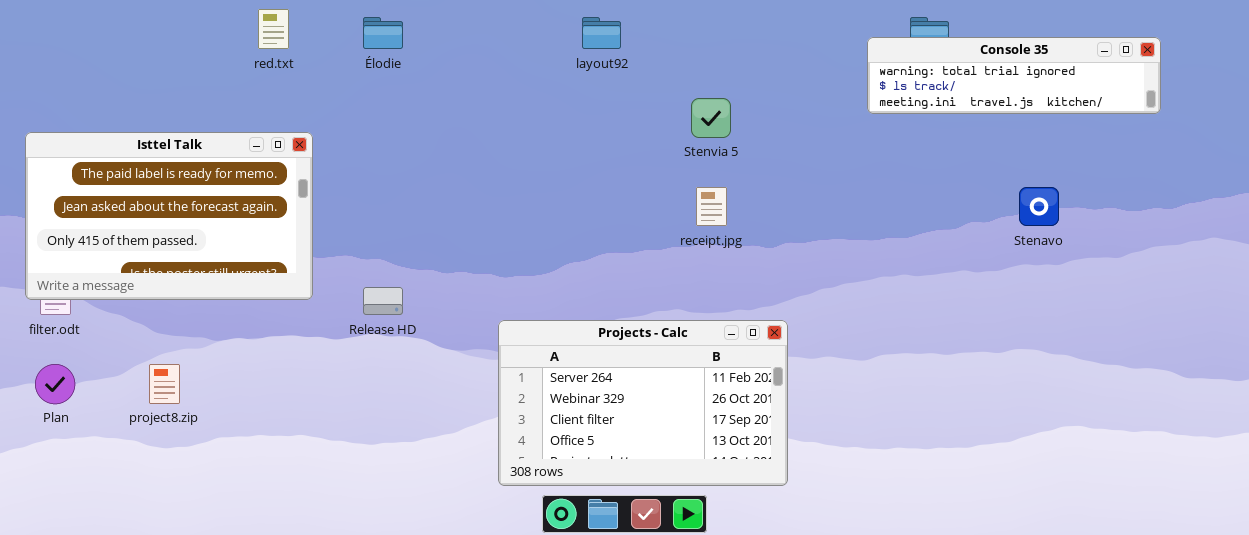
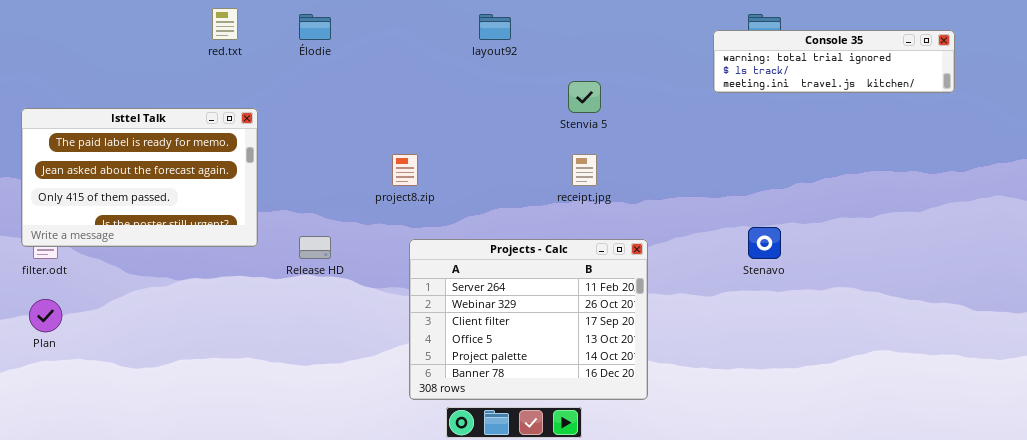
Stenavo: [1019,187,1059,226] -> [748,227,781,259], moved
Projects - Calc: [498,320,788,486] -> [409,239,648,400], resized
project8.zip: [149,364,180,404] -> [392,154,418,186], moved

